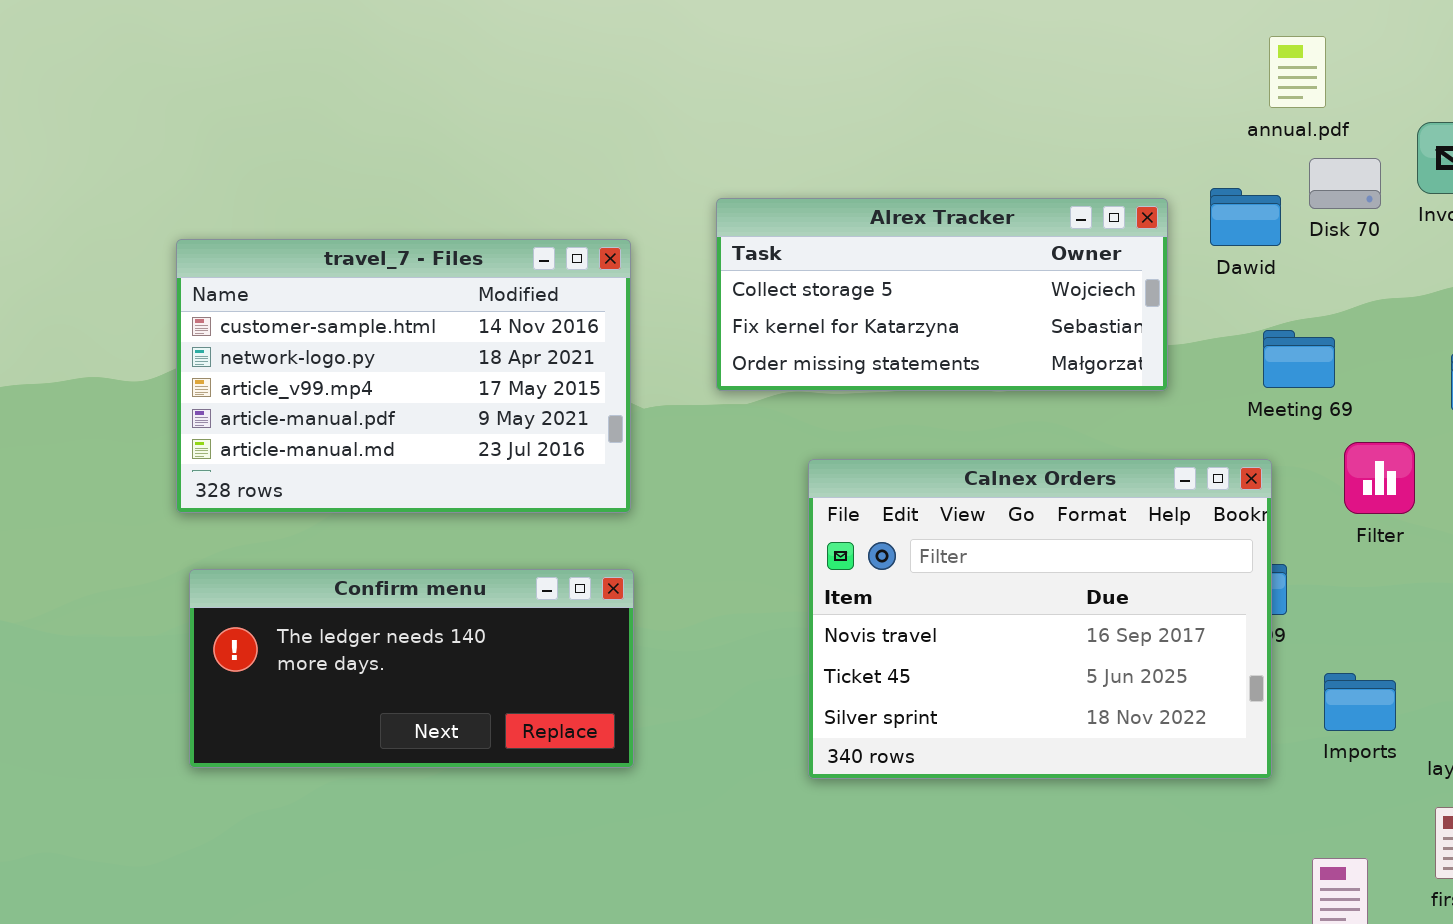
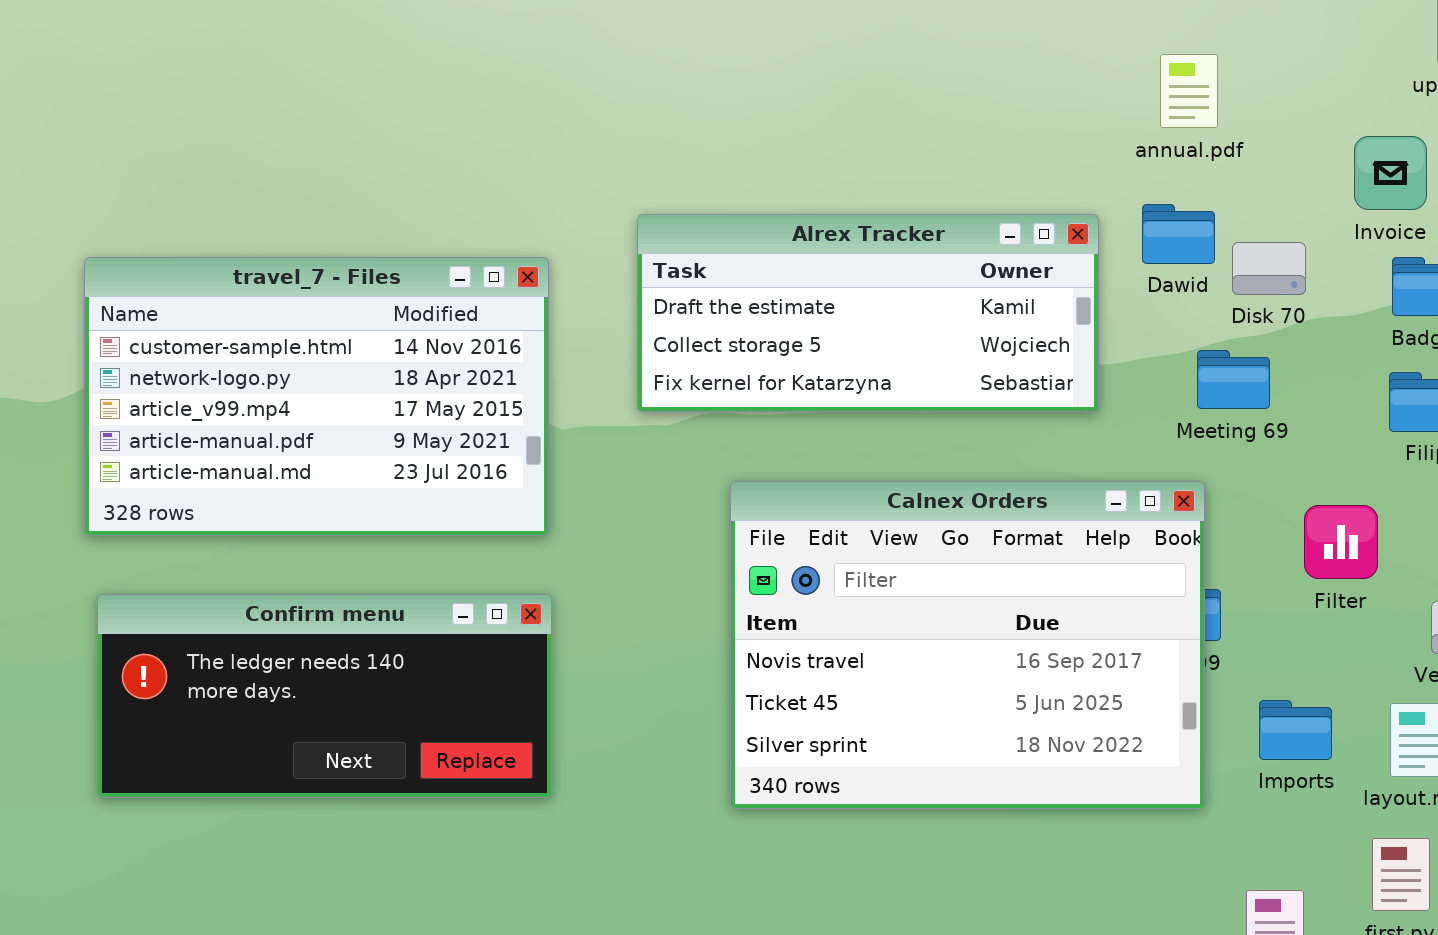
annual.pdf: [1269,36,1326,108] -> [1160,54,1218,128], moved
Disk 70: [1309,158,1381,209] -> [1232,242,1306,295], moved
Alrex Tracker: [716,198,1168,391] -> [637,214,1099,412], scrolled up 1 row
Filter: [1344,442,1415,514] -> [1304,505,1378,579], moved

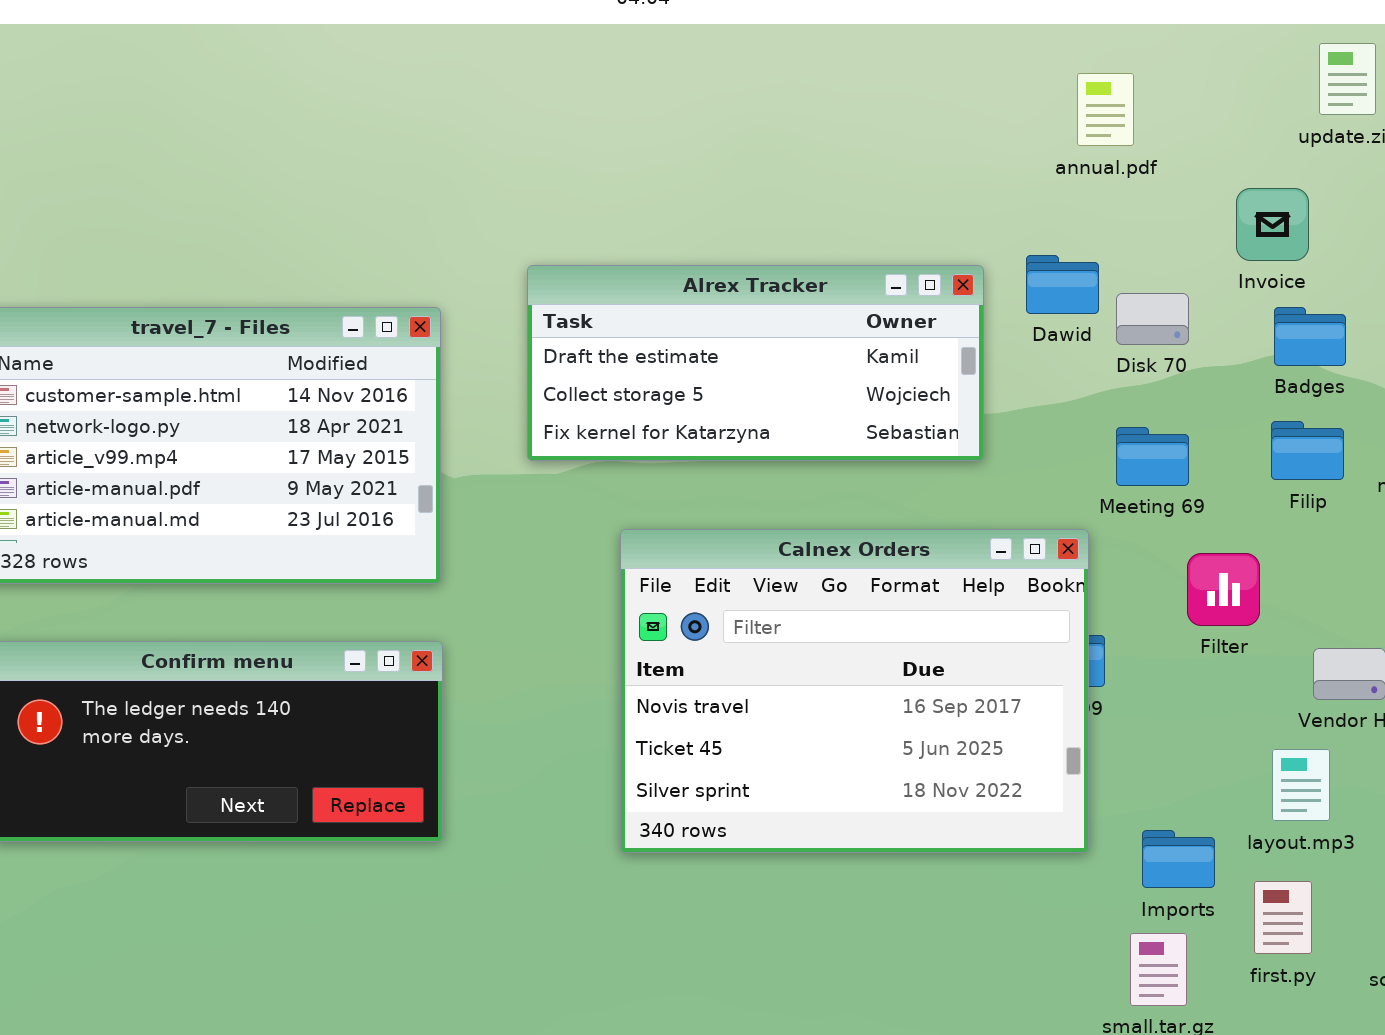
annual.pdf: [1160,54,1218,128] -> [1077,73,1134,146], moved
Meeting 69: [1197,350,1270,409] -> [1116,427,1189,486], moved
Imports: [1259,700,1332,760] -> [1142,830,1215,888], moved

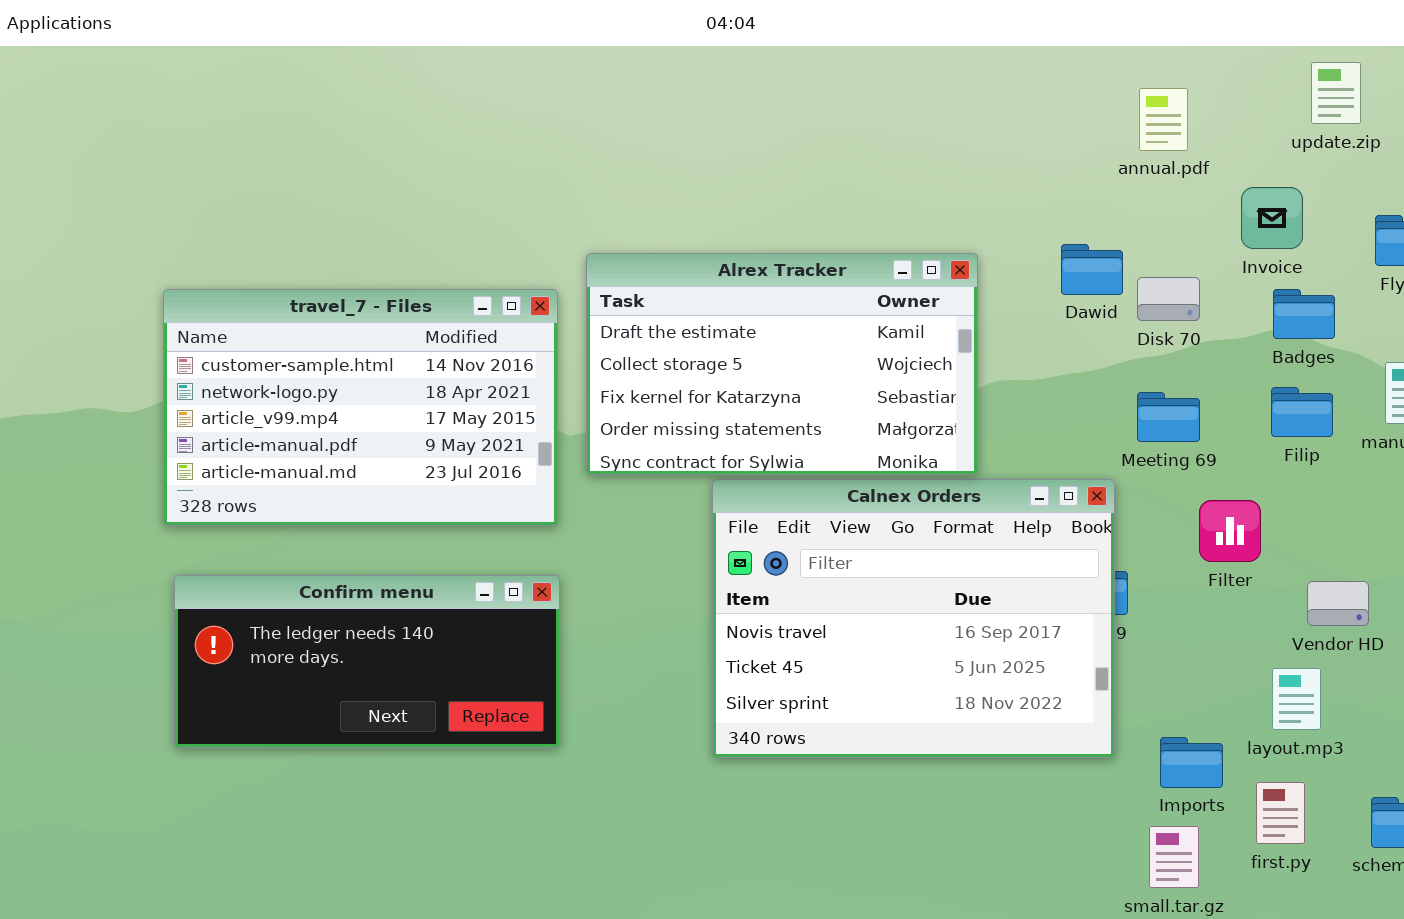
annual.pdf: [1077,73,1134,146] -> [1139,88,1188,151], moved
Alrex Tracker: [527,265,984,461] -> [586,253,978,475], moved, resized

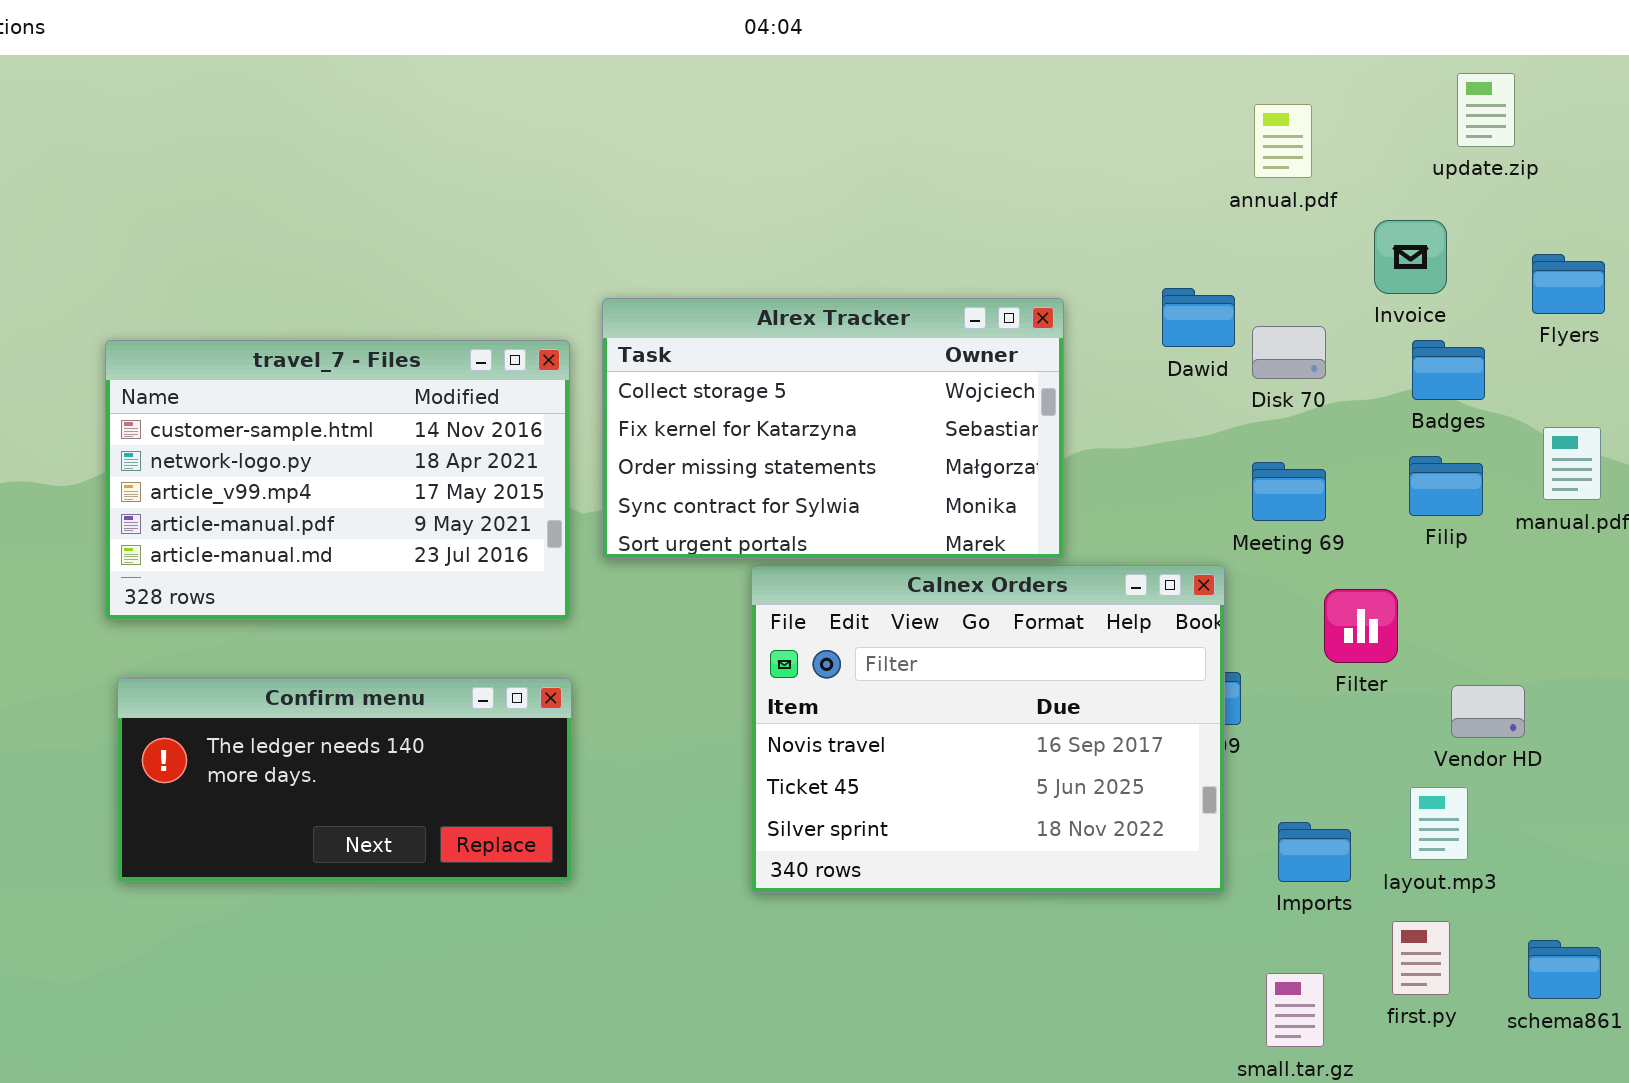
Alrex Tracker: [586,253,978,475] -> [602,298,1064,559], scrolled down 1 row
Imports: [1160,737,1223,788] -> [1278,822,1351,882], moved

